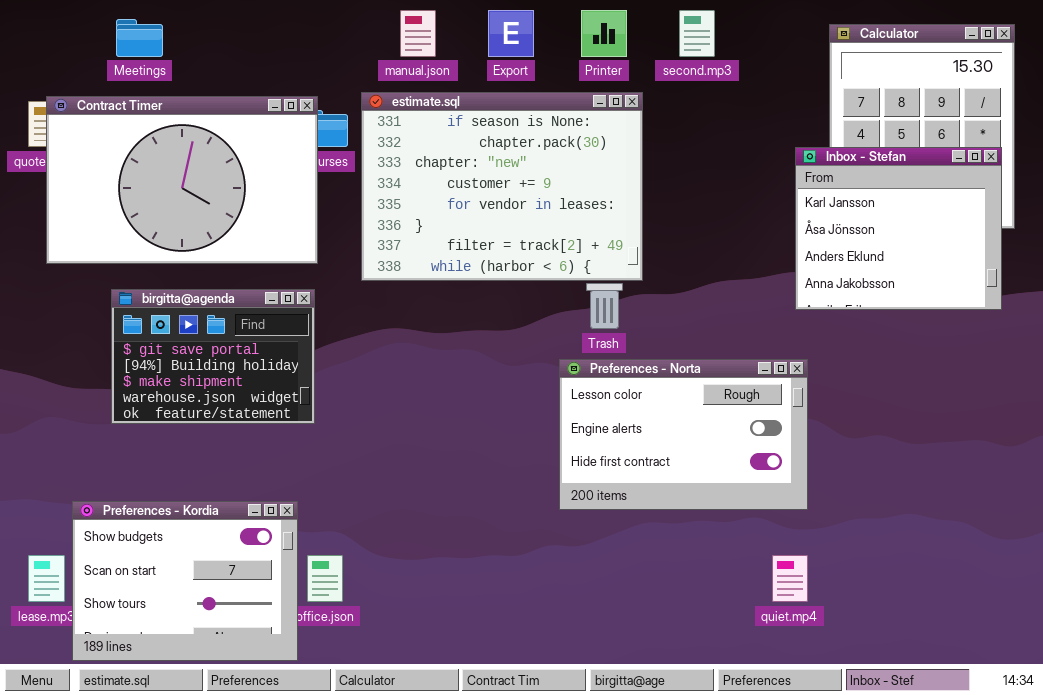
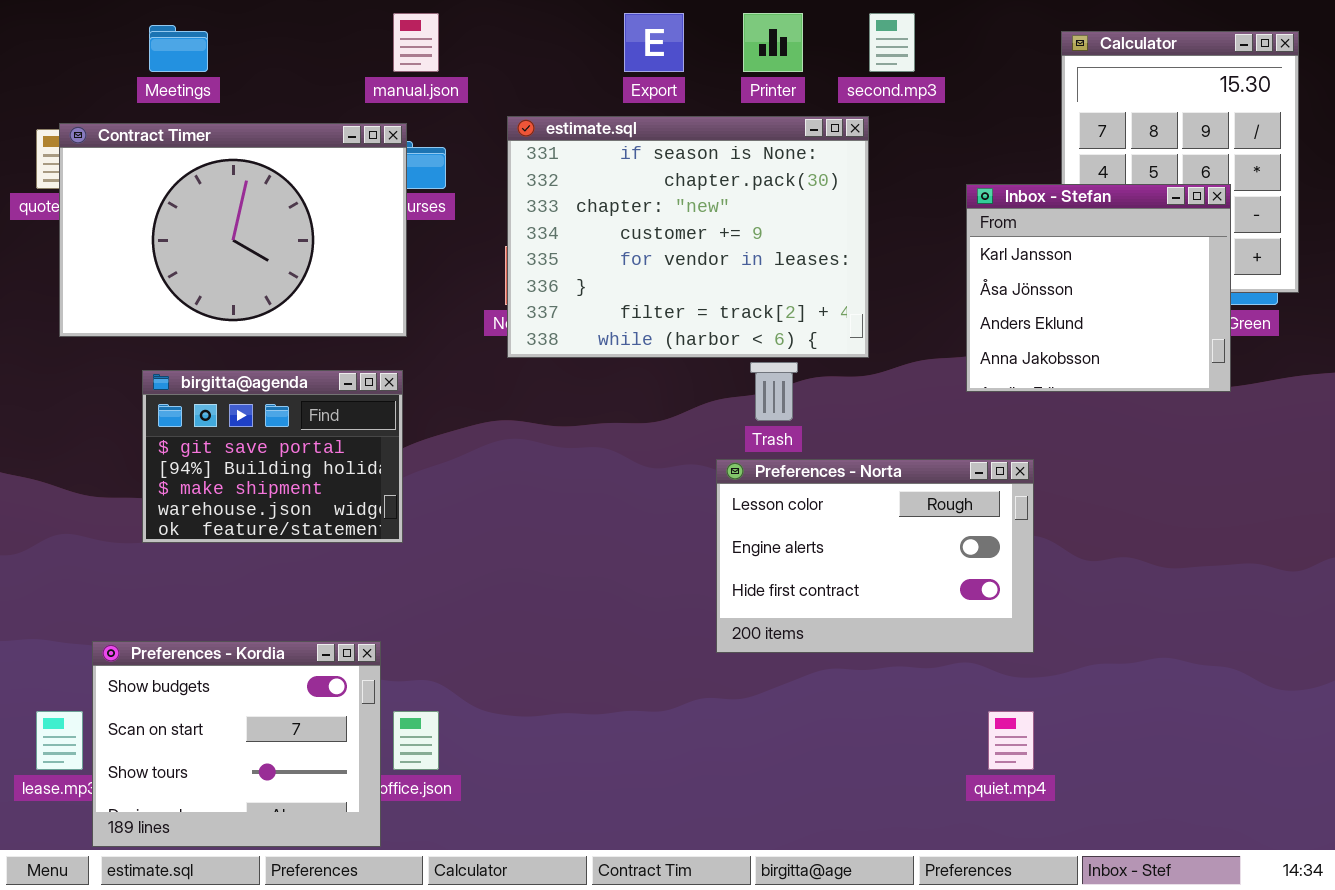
manual.json: [400,10,436,57] -> [393,13,439,72], moved
estimate.sql: [361,92,643,281] -> [507,116,869,358], moved
Inbox - Stefan: [795,147,1002,310] -> [966,184,1231,392], moved

